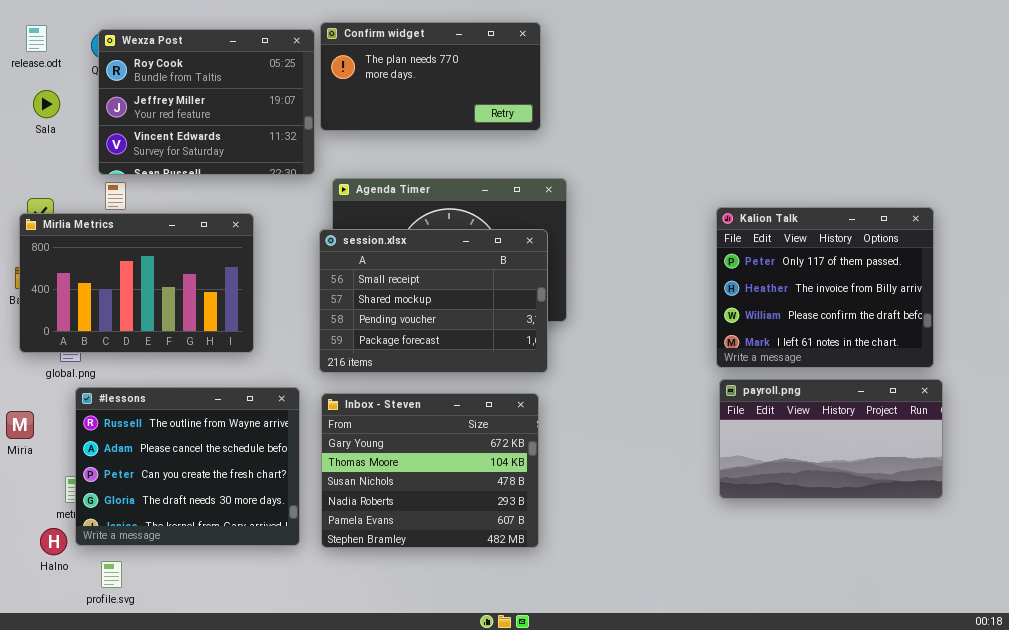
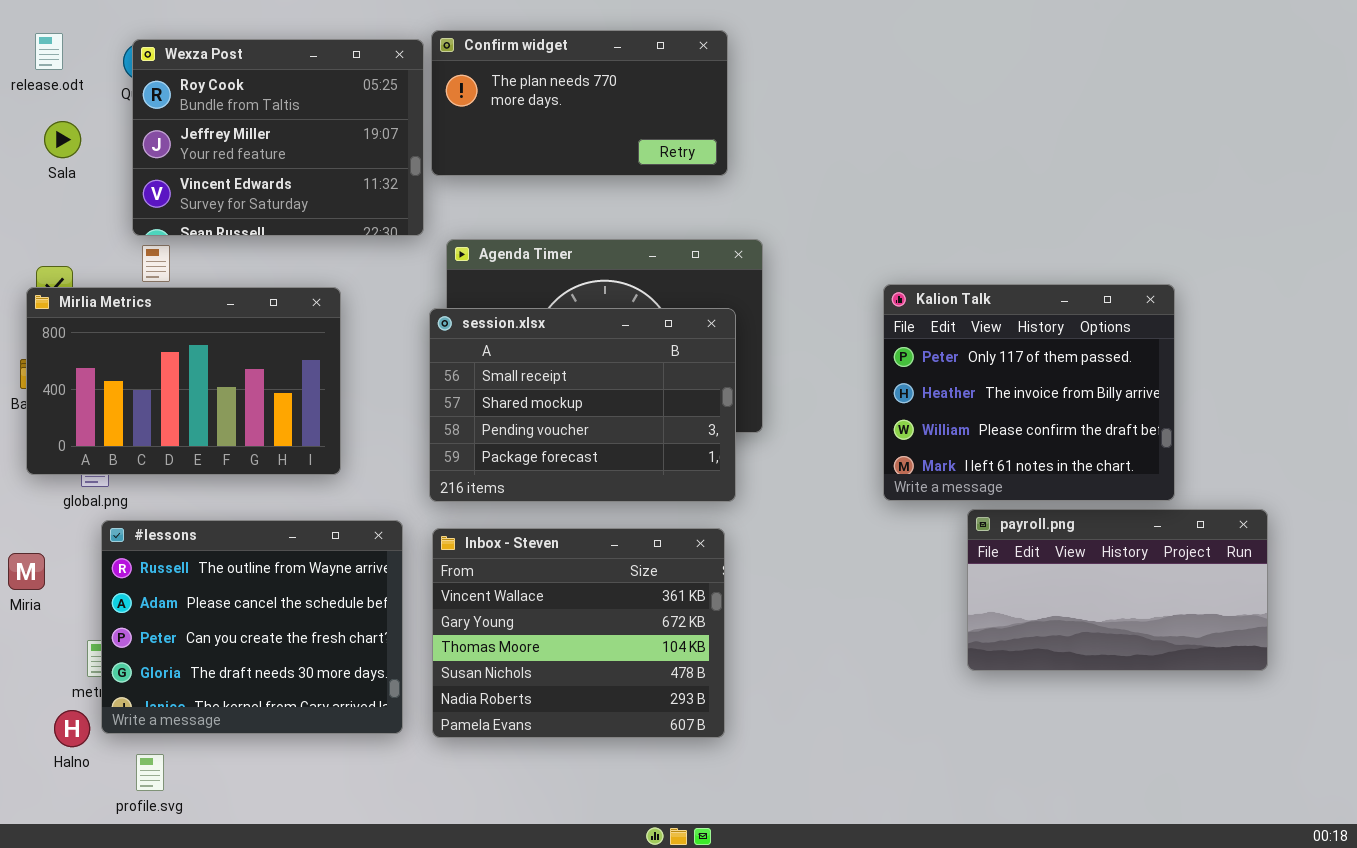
Kalion Talk: [716,207,934,368] -> [883,284,1175,501], moved
Inbox - Steven: [321,393,539,548] -> [432,528,725,738], scrolled up 1 row

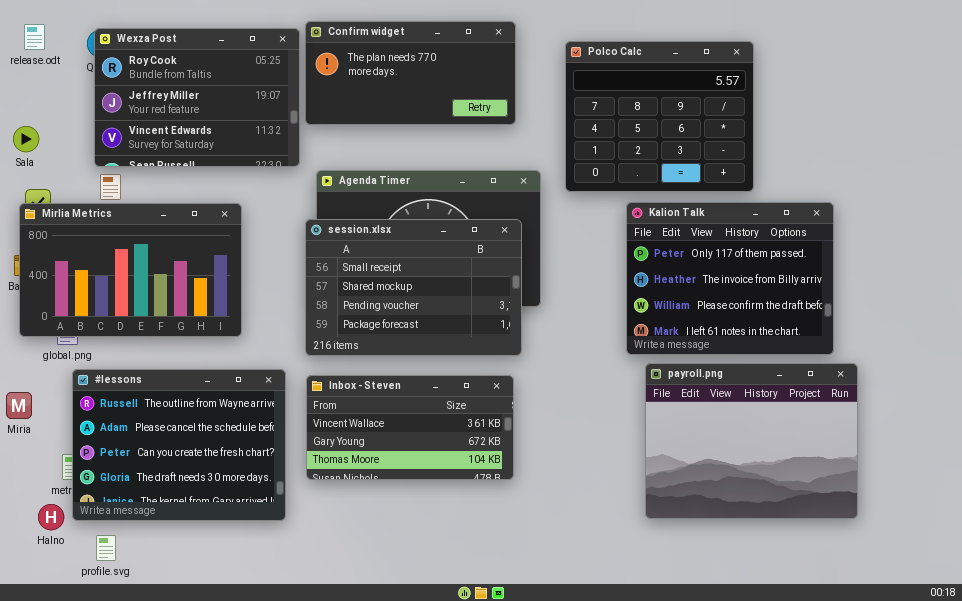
Polco Calc: none -> [565,41,754,192], opened
Sala: [44,121,81,158] -> [13,126,39,152], moved
payroll.png: [967,509,1268,671] -> [645,363,858,519], moved, resized
Inbox - Steven: [432,528,725,738] -> [306,375,514,480], resized

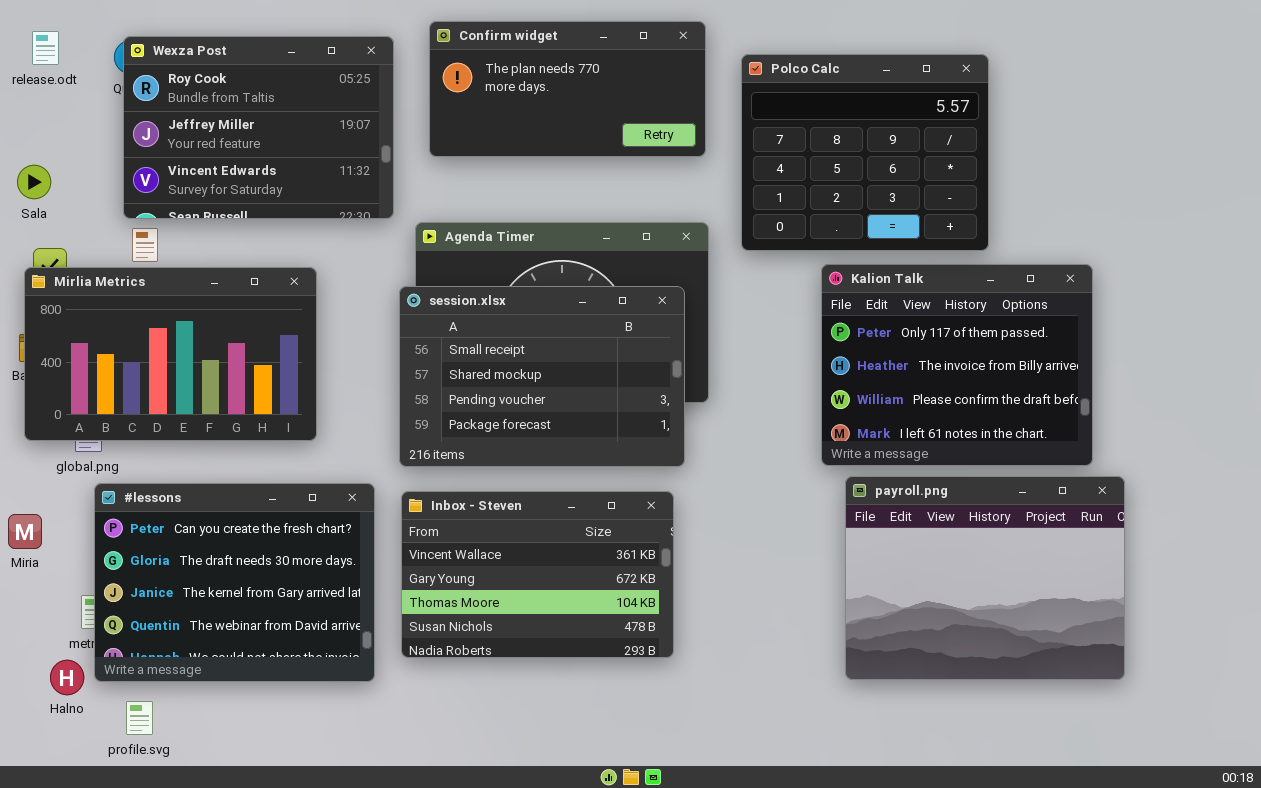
Confirm widget: [305,21,516,125] -> [429,21,706,157], moved
#lessons: [72,369,286,521] -> [94,483,375,682], scrolled down 2 rows
Inbox - Steven: [306,375,514,480] -> [401,491,674,658], resized

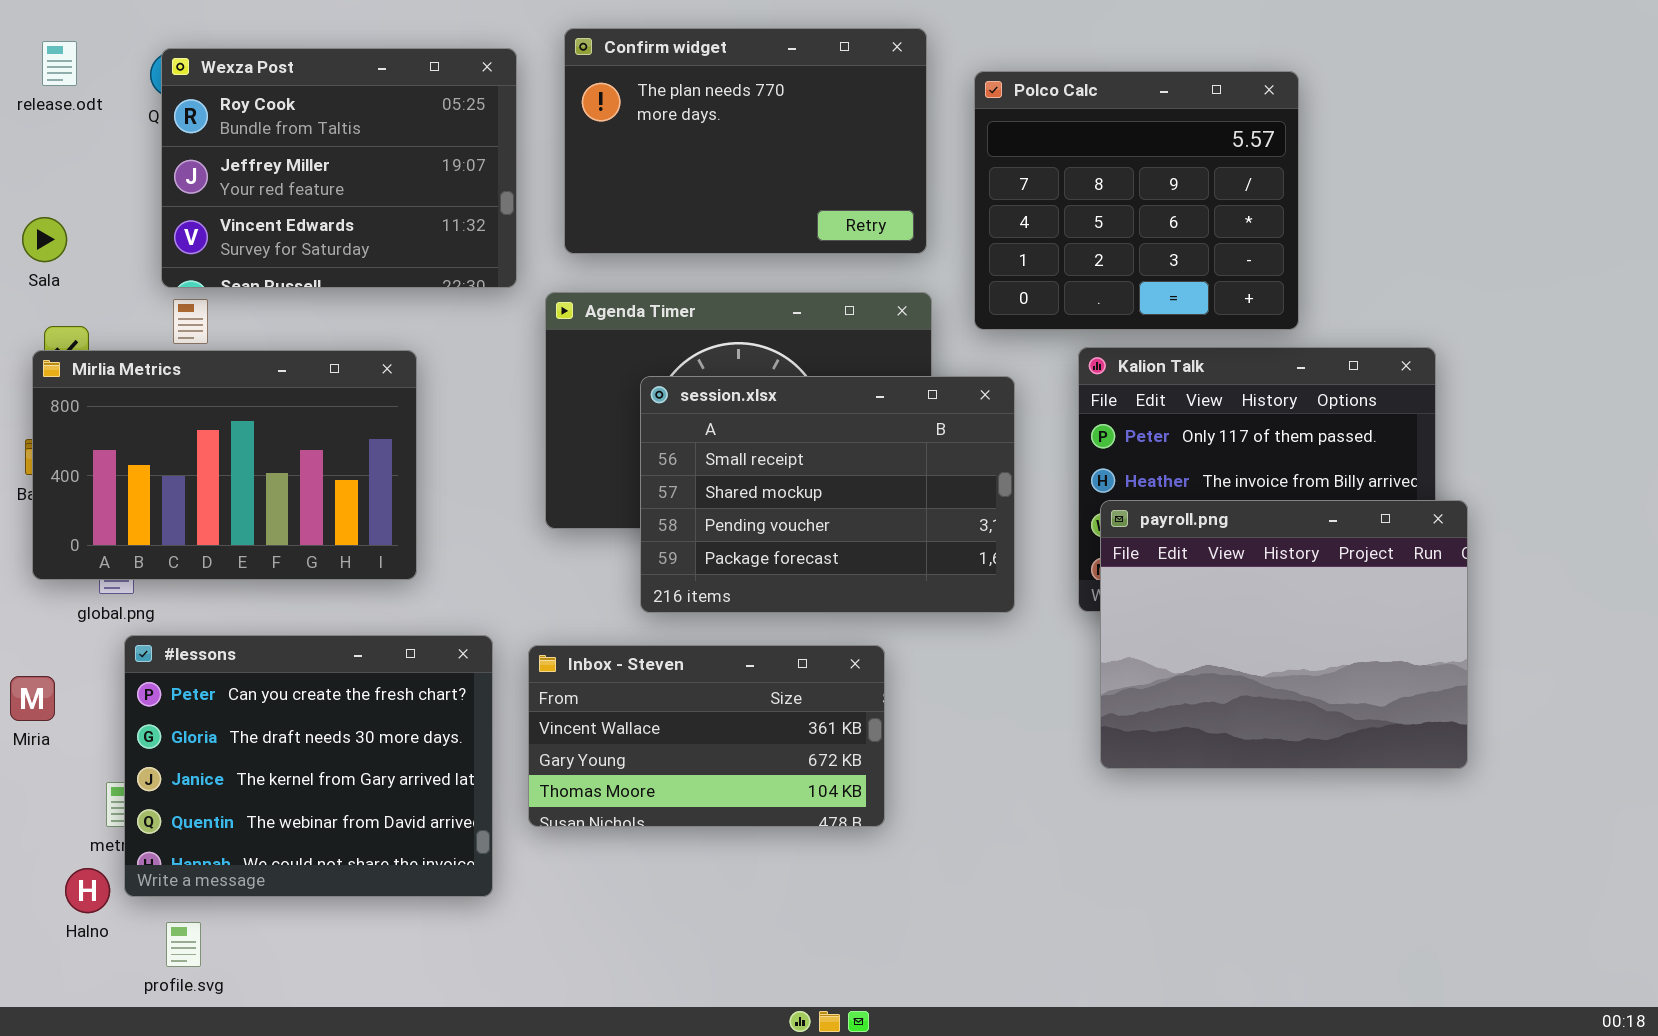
Confirm widget: [429,21,706,157] -> [564,28,927,254], resized
session.xlsx: [399,286,685,467] -> [640,376,1015,613], moved
payroll.png: [845,476,1125,680] -> [1100,500,1468,769], moved
Inbox - Steven: [401,491,674,658] -> [528,645,885,827], resized

